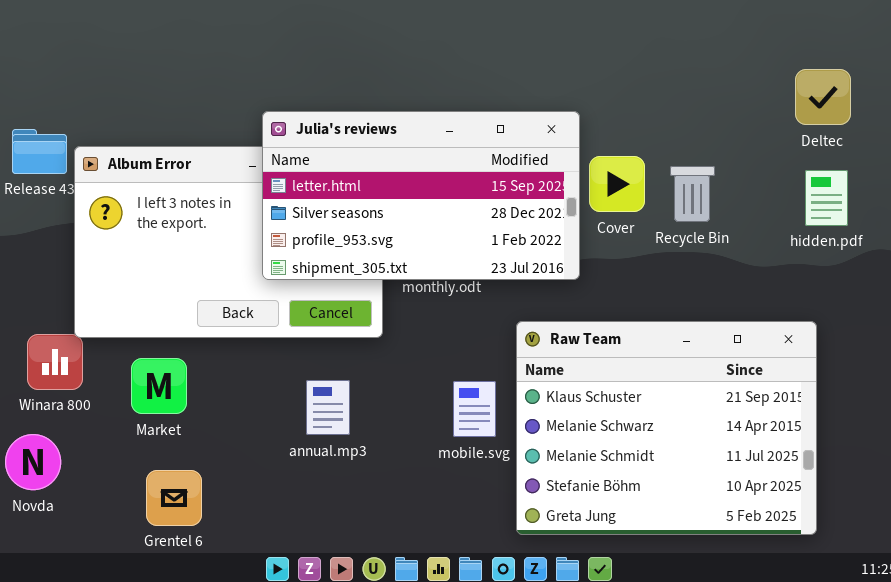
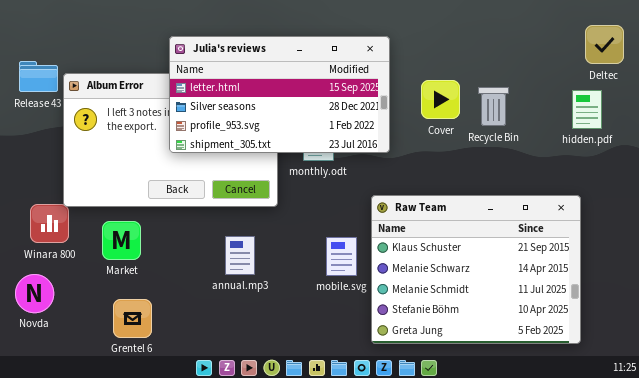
Deltec: [795,69,851,125] -> [585,25,624,64], moved
Julia's reviews: [262,111,580,280] -> [169,36,390,153], moved

